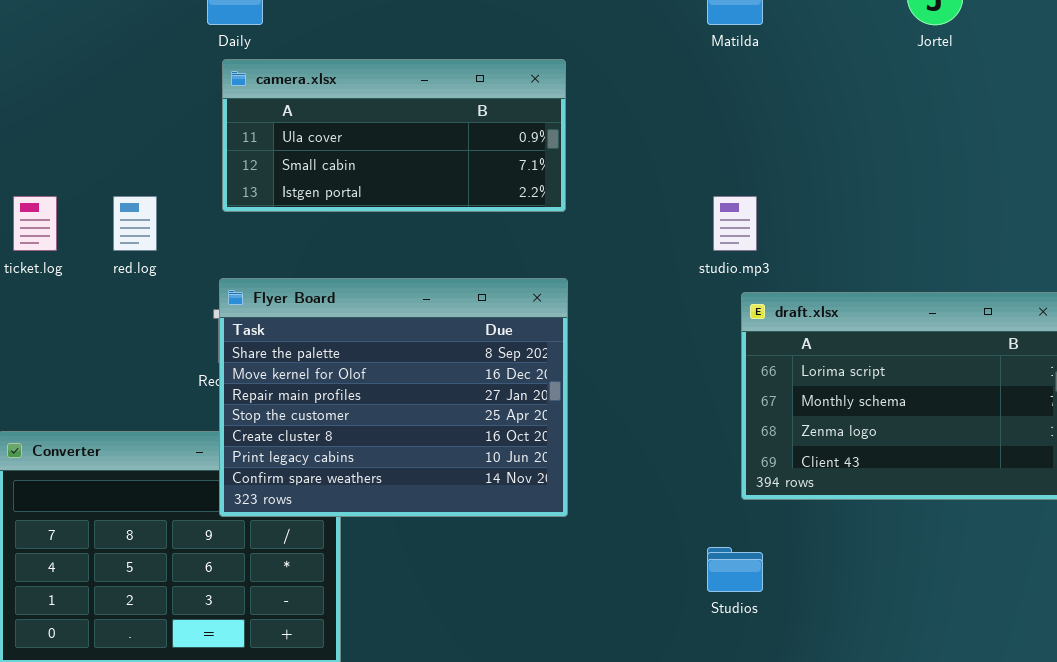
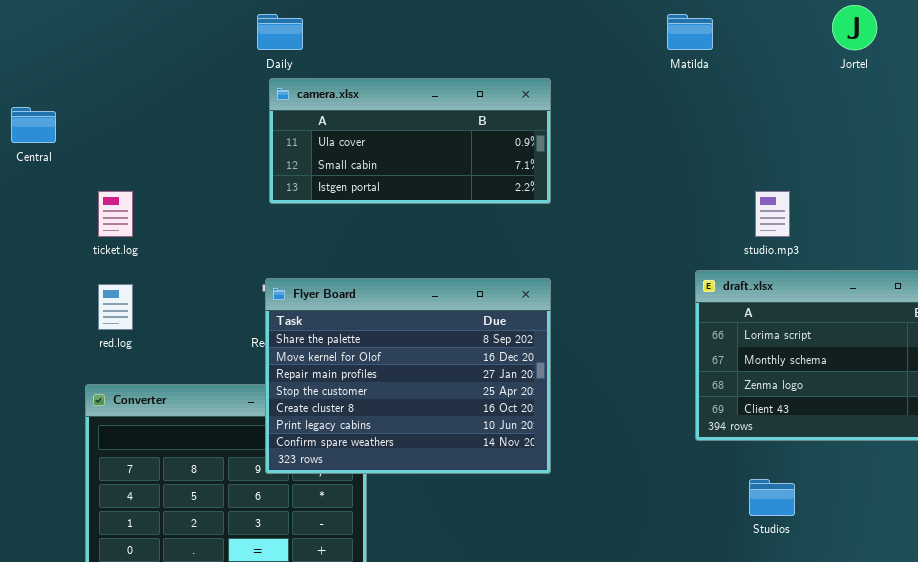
red.log: [113,196,157,251] -> [98,284,133,330], moved
studio.mp3: [713,196,757,251] -> [755,191,790,237], moved
Flyer Board: [219,278,568,517] -> [265,278,551,474], moved
Studios: [707,547,763,592] -> [749,479,795,516], moved

